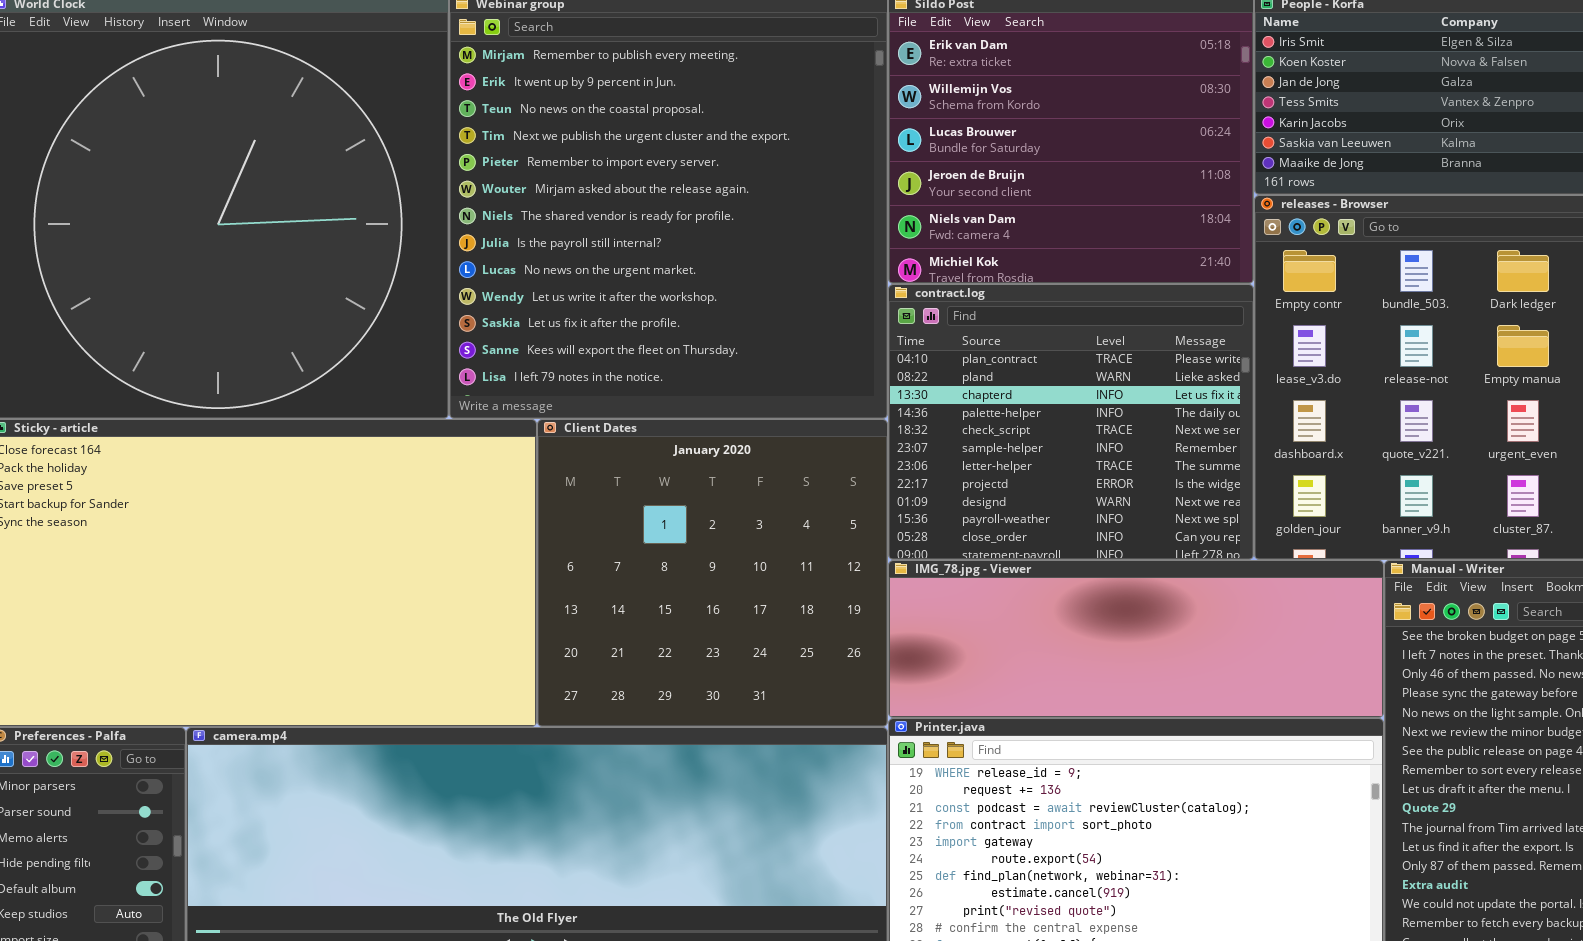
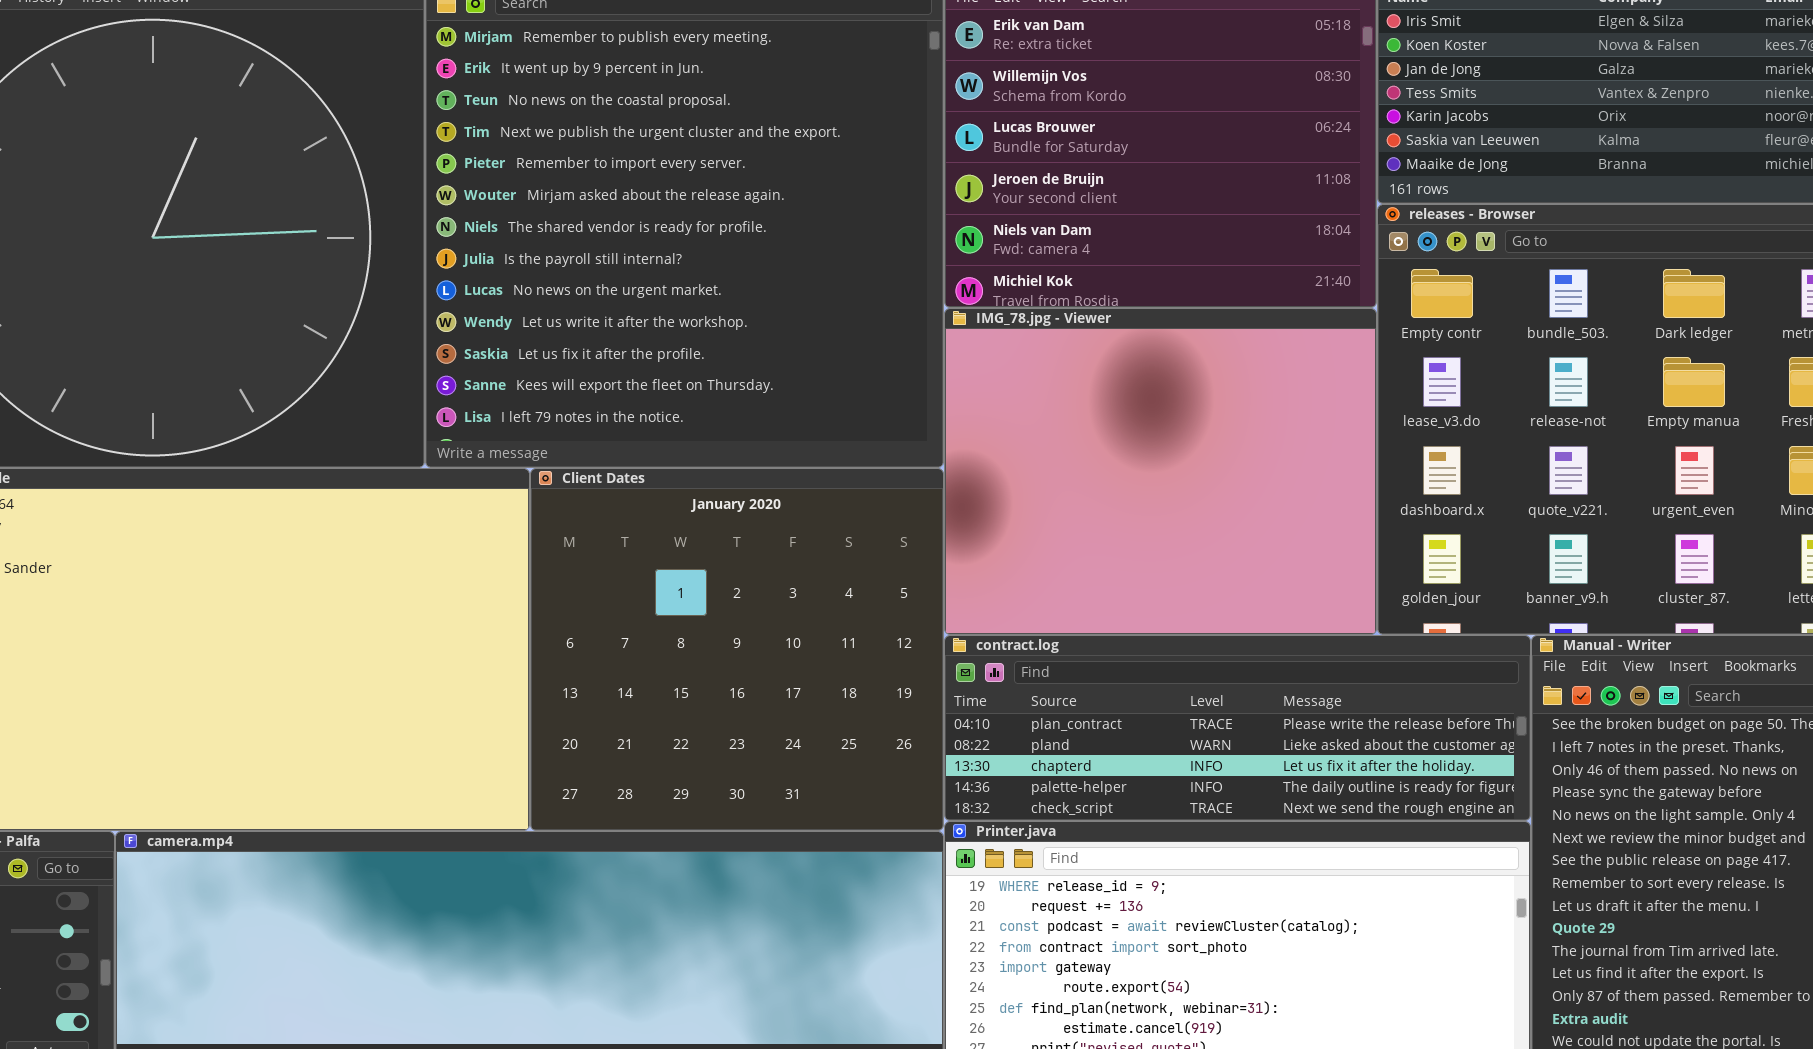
contract.log: [888,284,1254,560] -> [944,635,1531,821], moved, resized
IMG_78.jpg - Viewer: [888,560,1384,718] -> [944,308,1377,635], moved, resized

